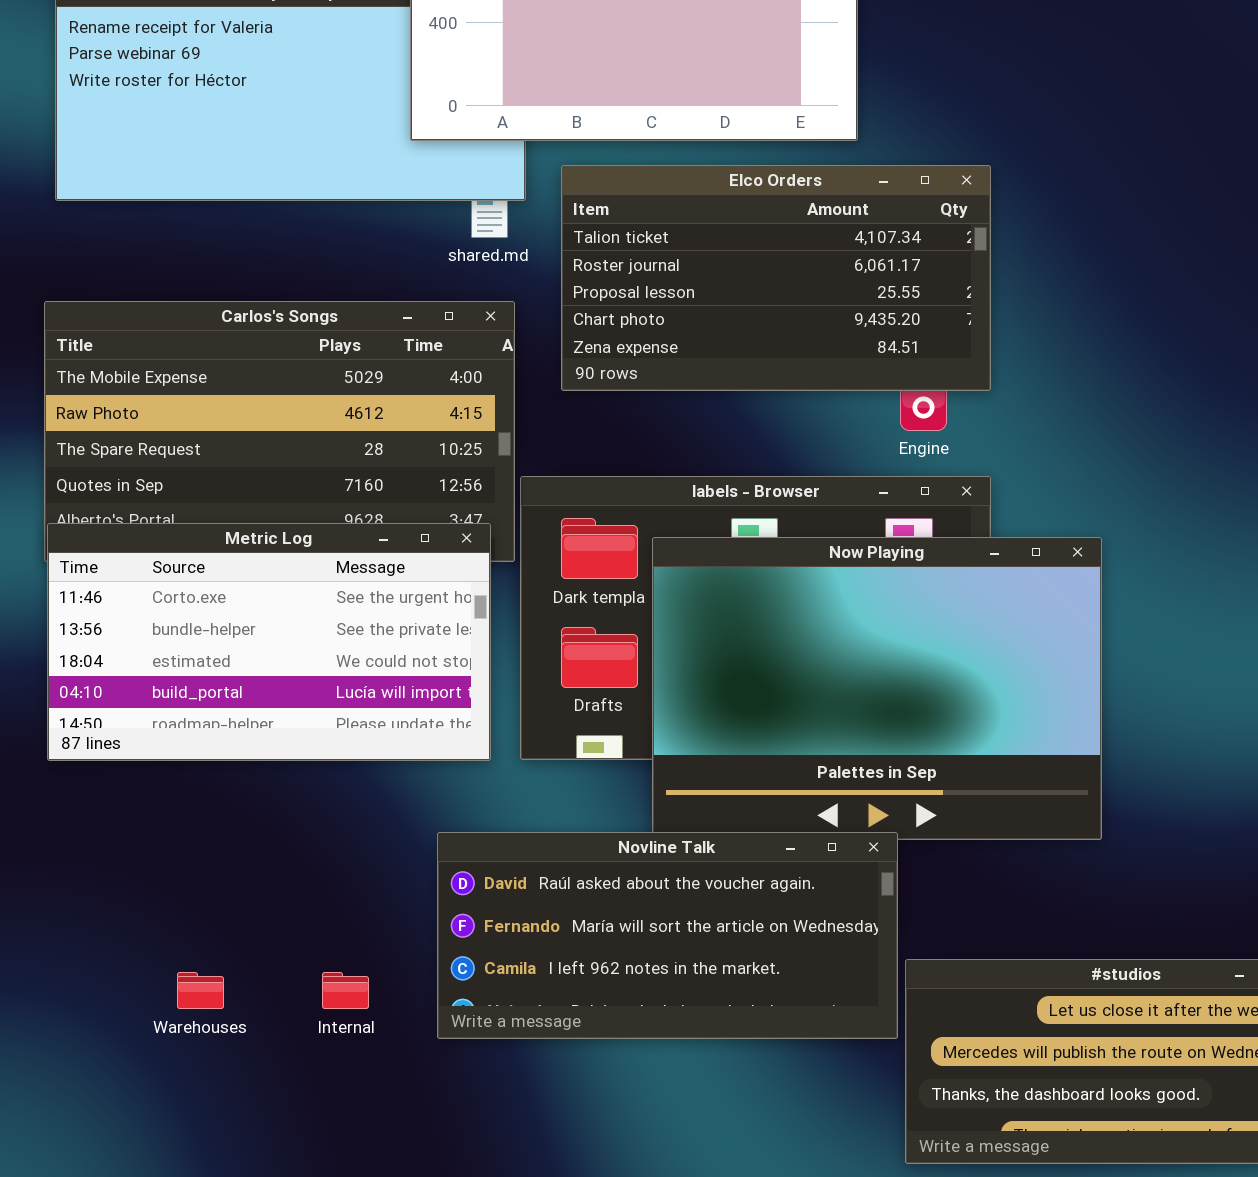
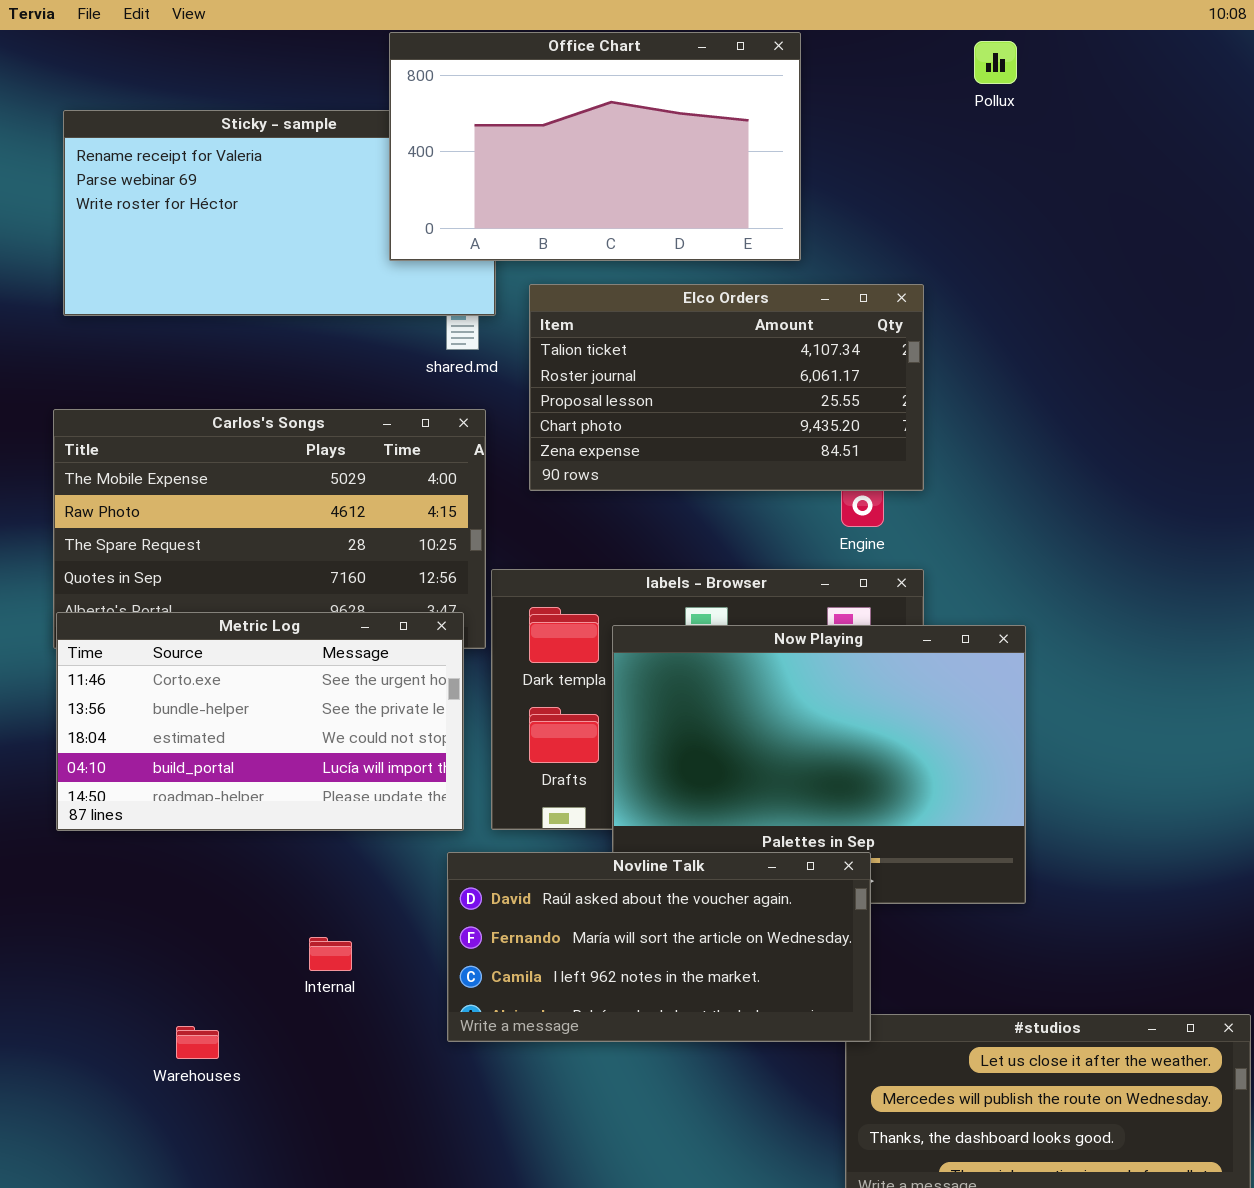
Novline Talk: [437,832,898,1039] -> [447,852,871,1042], moved
Internal: [322,972,369,1009] -> [309,937,352,971], moved

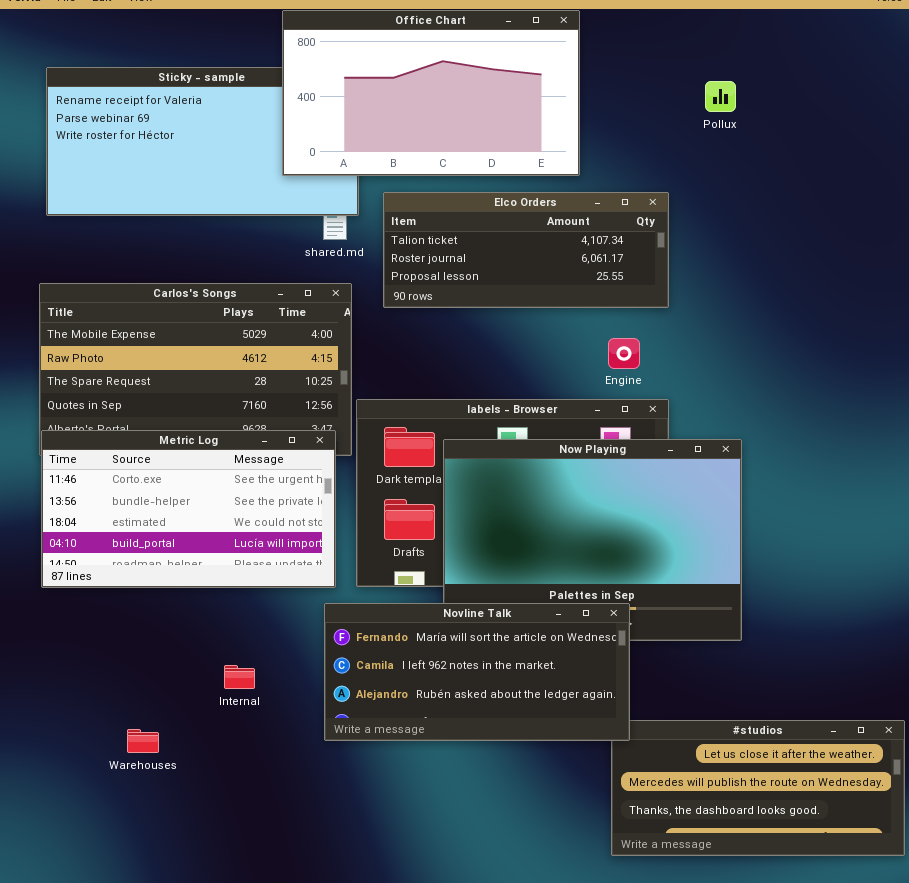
Pollux: [974,41,1017,84] -> [705,81,736,112], moved
Elco Orders: [529,284,924,491] -> [383,192,669,308], resized
Novline Talk: [447,852,871,1042] -> [324,603,630,741], scrolled down 1 row

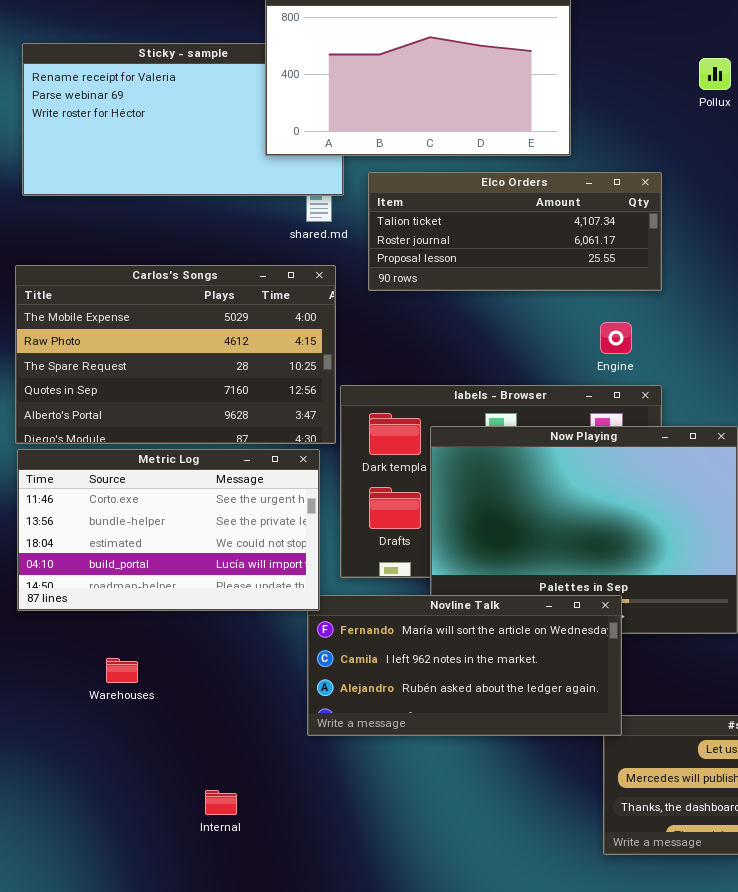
Metric Log: [41,430,336,588] -> [17,449,320,611], moved
Internal: [224,665,255,689] -> [205,790,237,815], moved
Warehouses: [127,729,159,753] -> [106,658,138,683], moved

